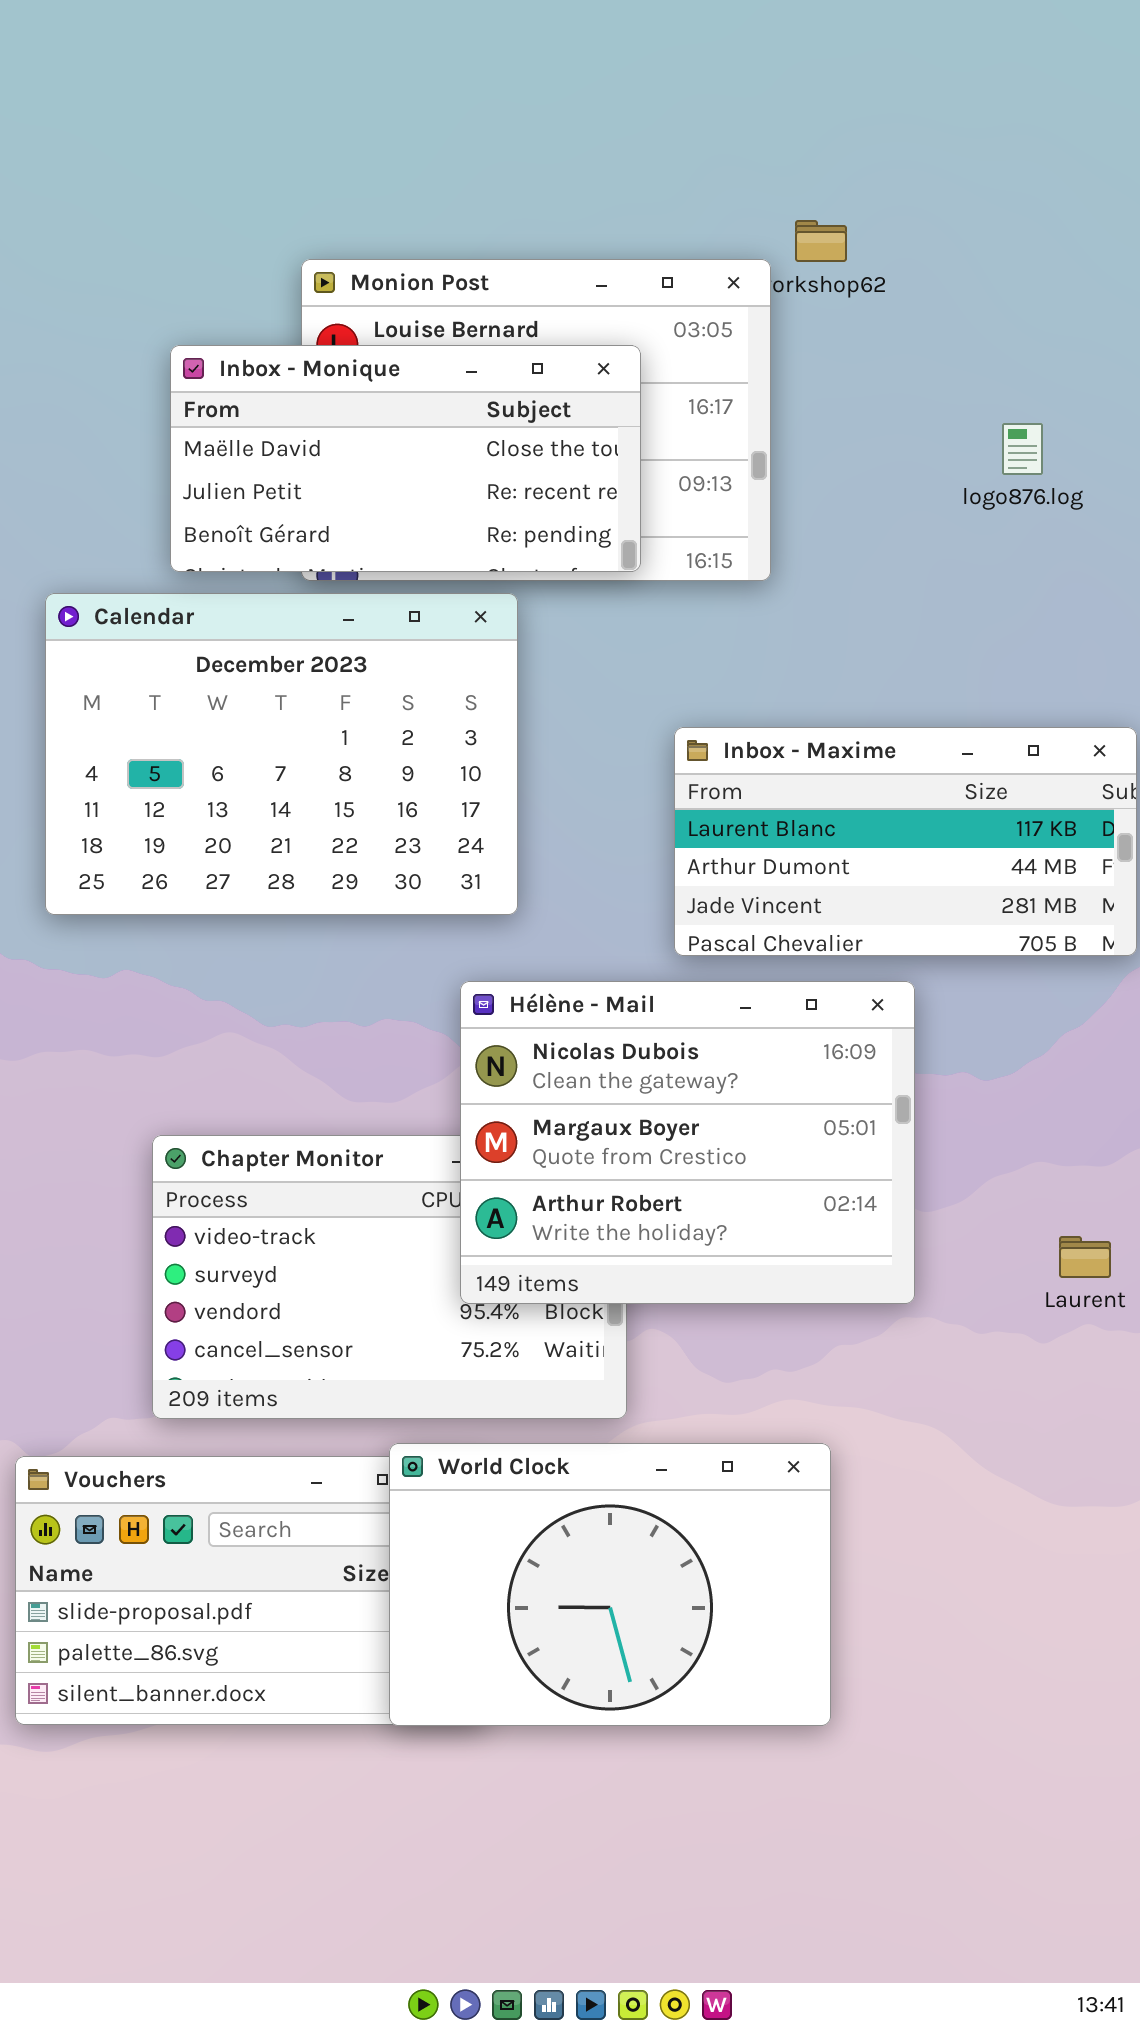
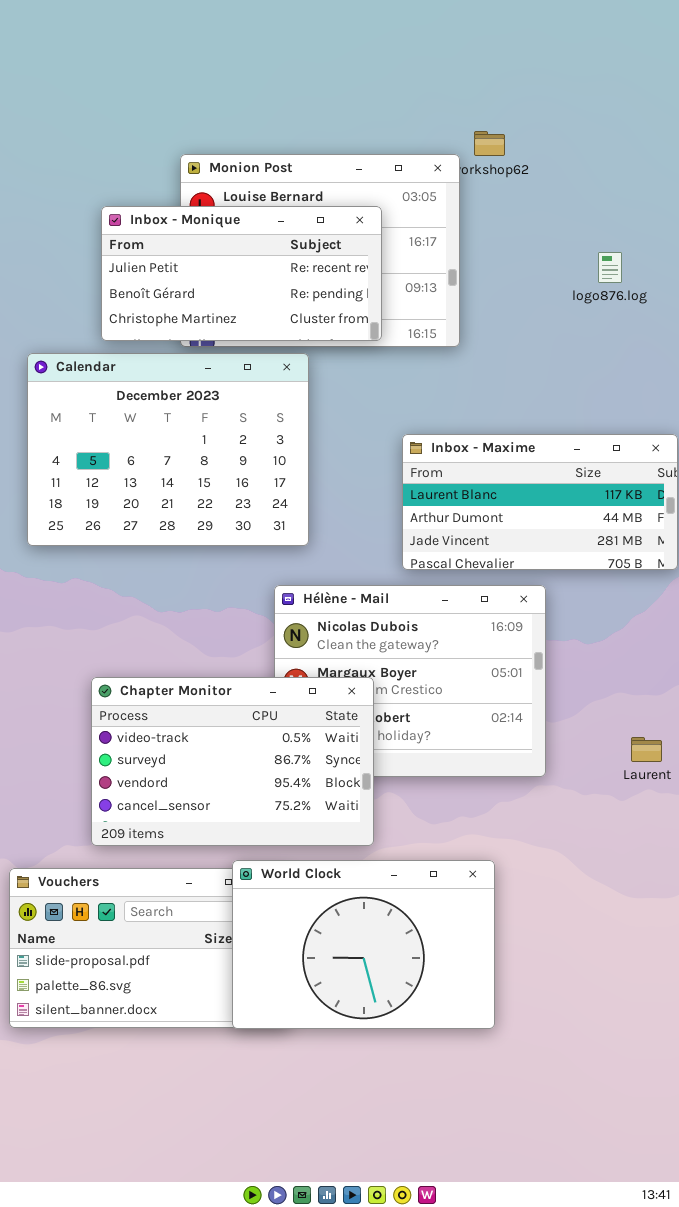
Inbox - Monique: [170,345,641,572] -> [101,206,382,341], scrolled down 1 row
Chapter Monitor: [152,1135,627,1419] -> [91,677,374,846], raised

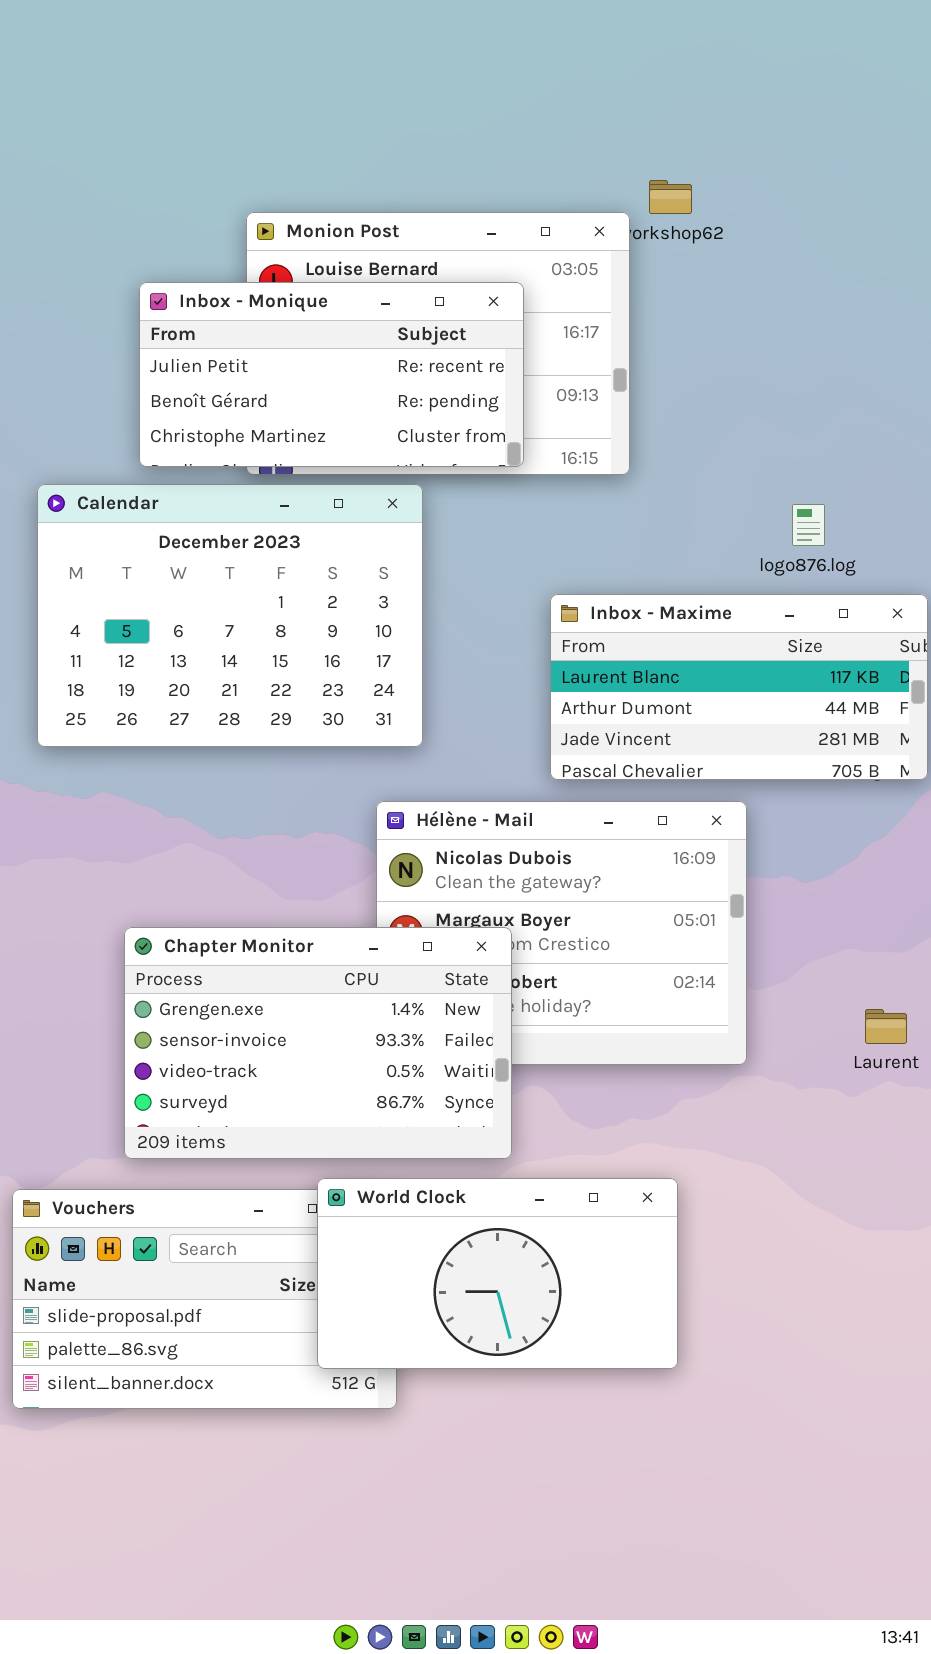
logo876.log: [598,252,622,283] -> [792,504,825,546], moved
Chapter Monitor: [91,677,374,846] -> [124,927,512,1159], scrolled up 2 rows
World Clock: [232,860,495,1029] -> [317,1178,678,1369], resized

